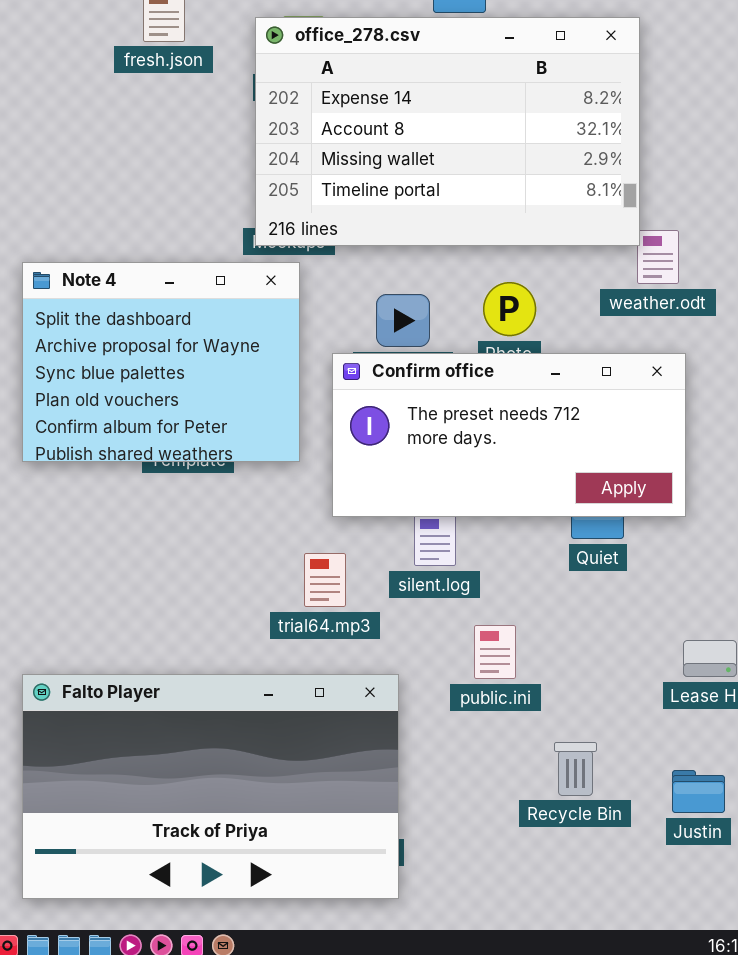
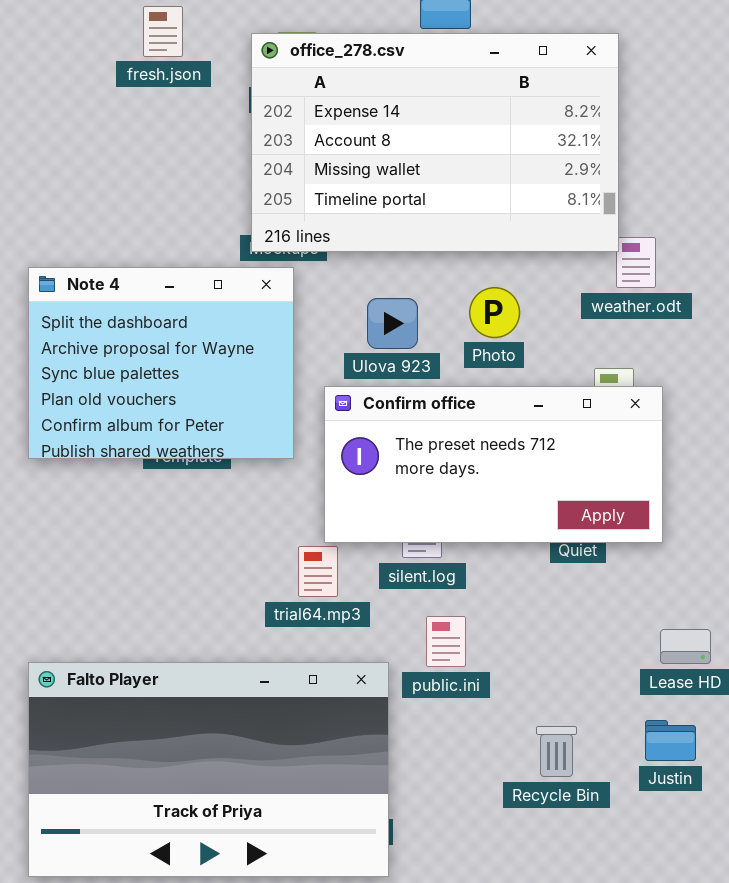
Confirm office: [332,353,686,517] -> [324,386,663,543], moved
public.ini: [474,625,516,679] -> [426,616,466,667], moved
Justin: [672,770,725,813] -> [645,720,696,761], moved

